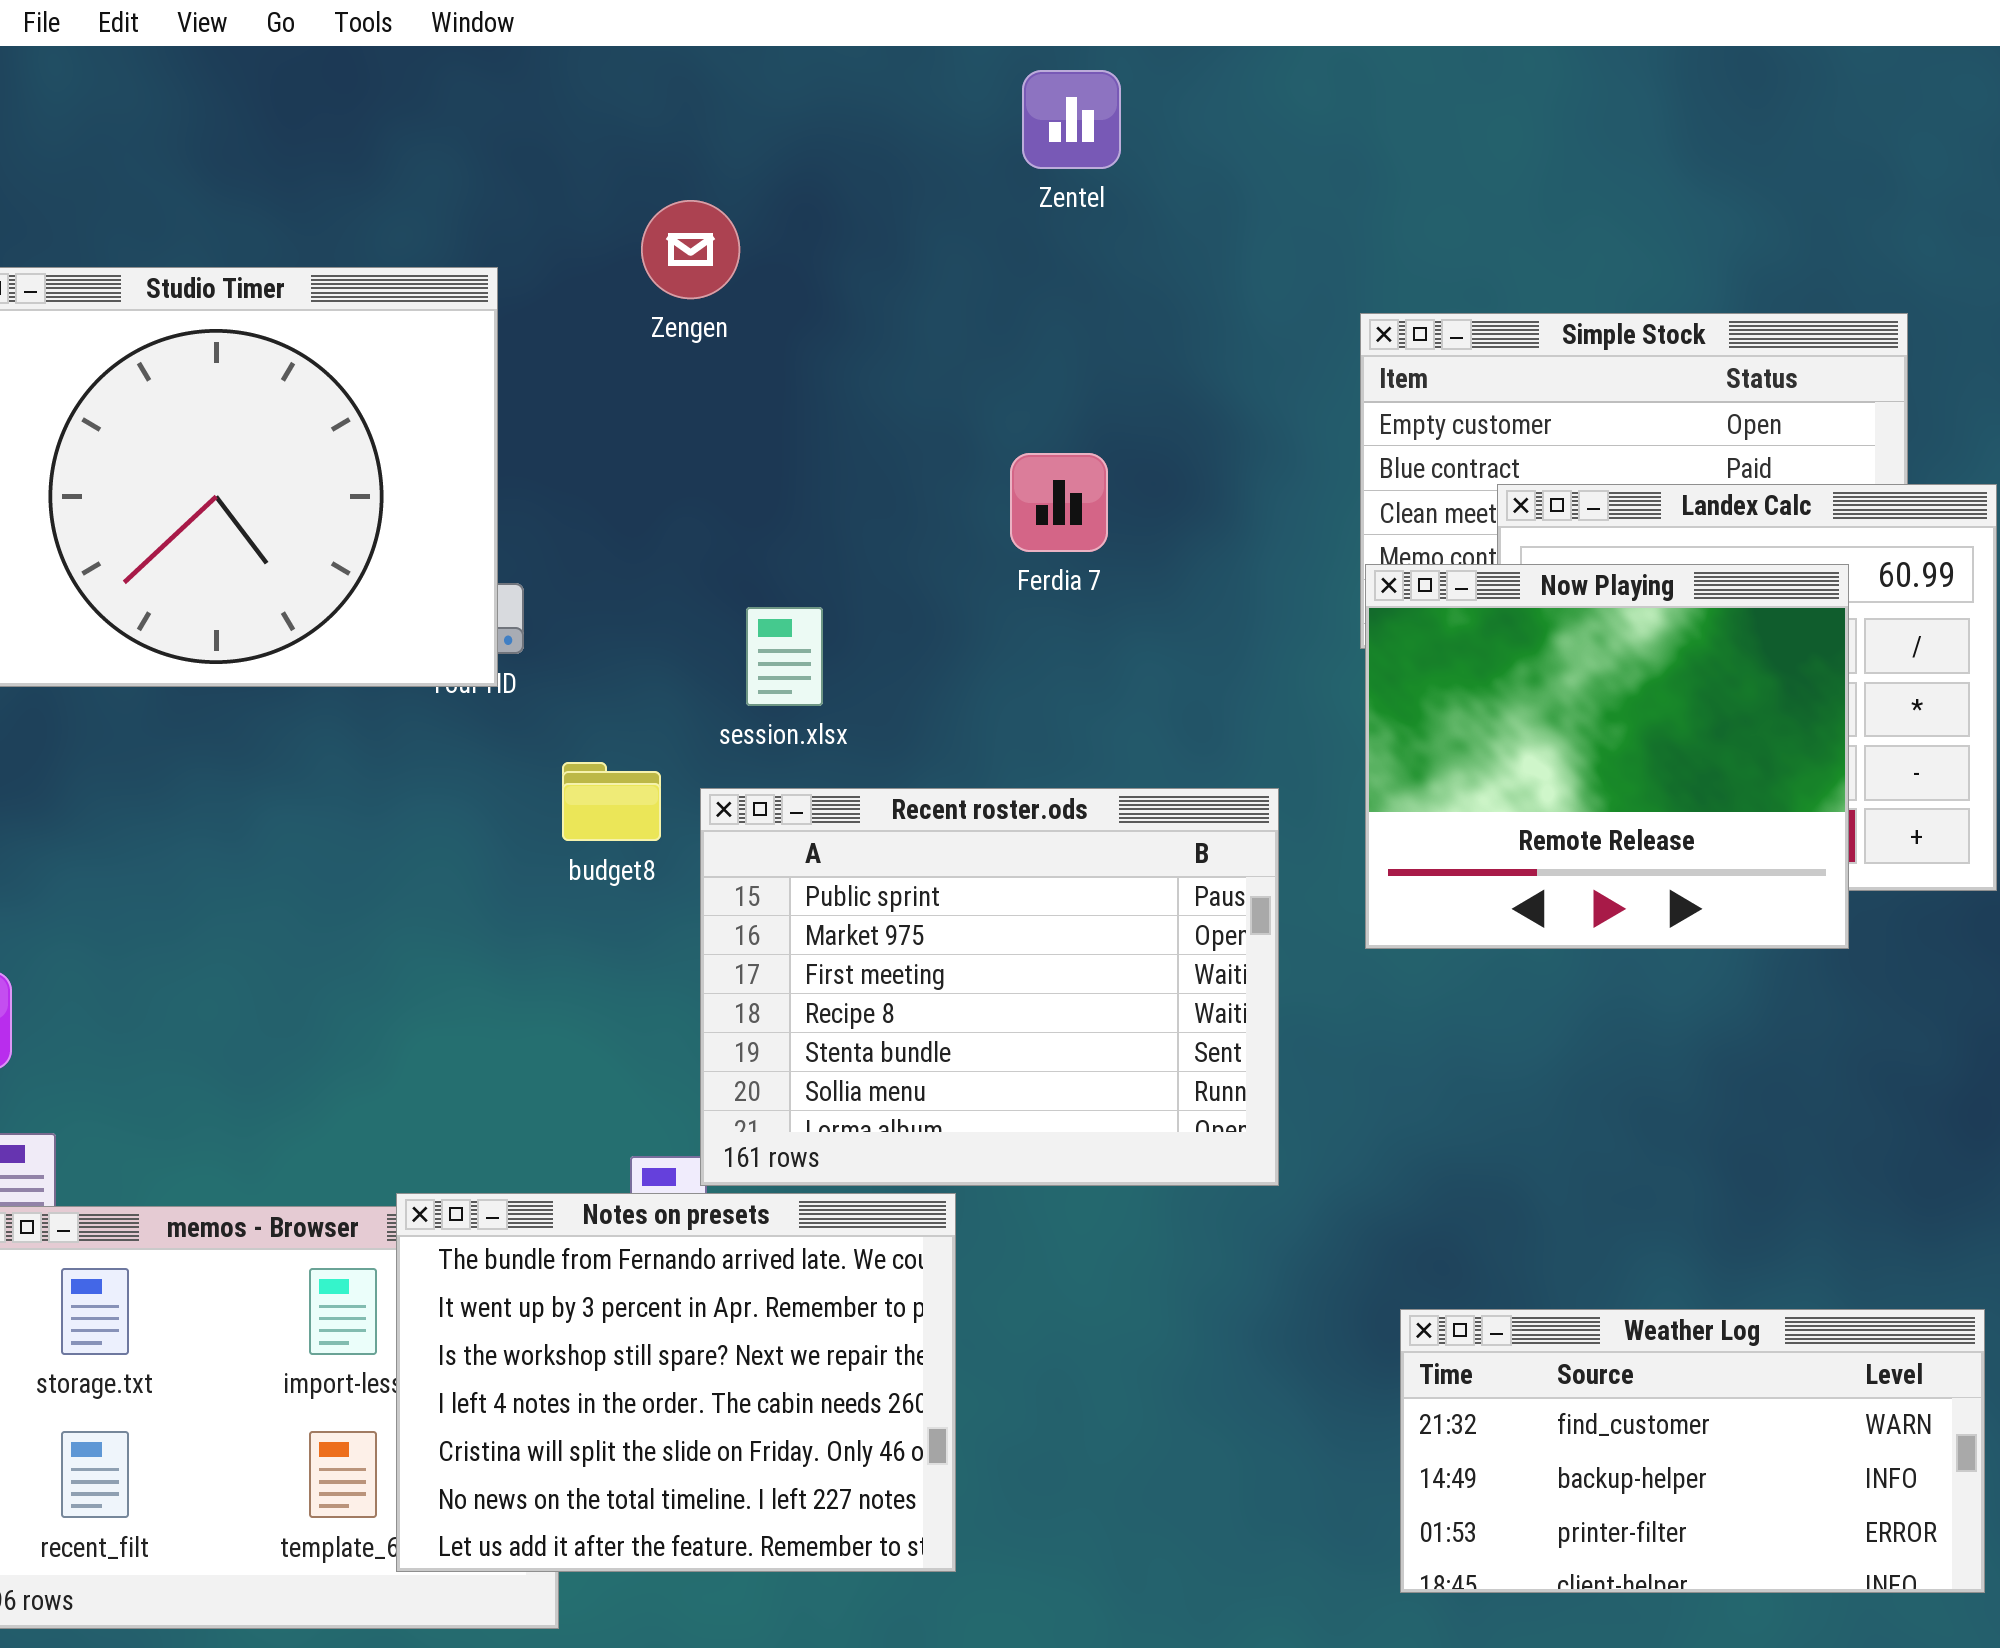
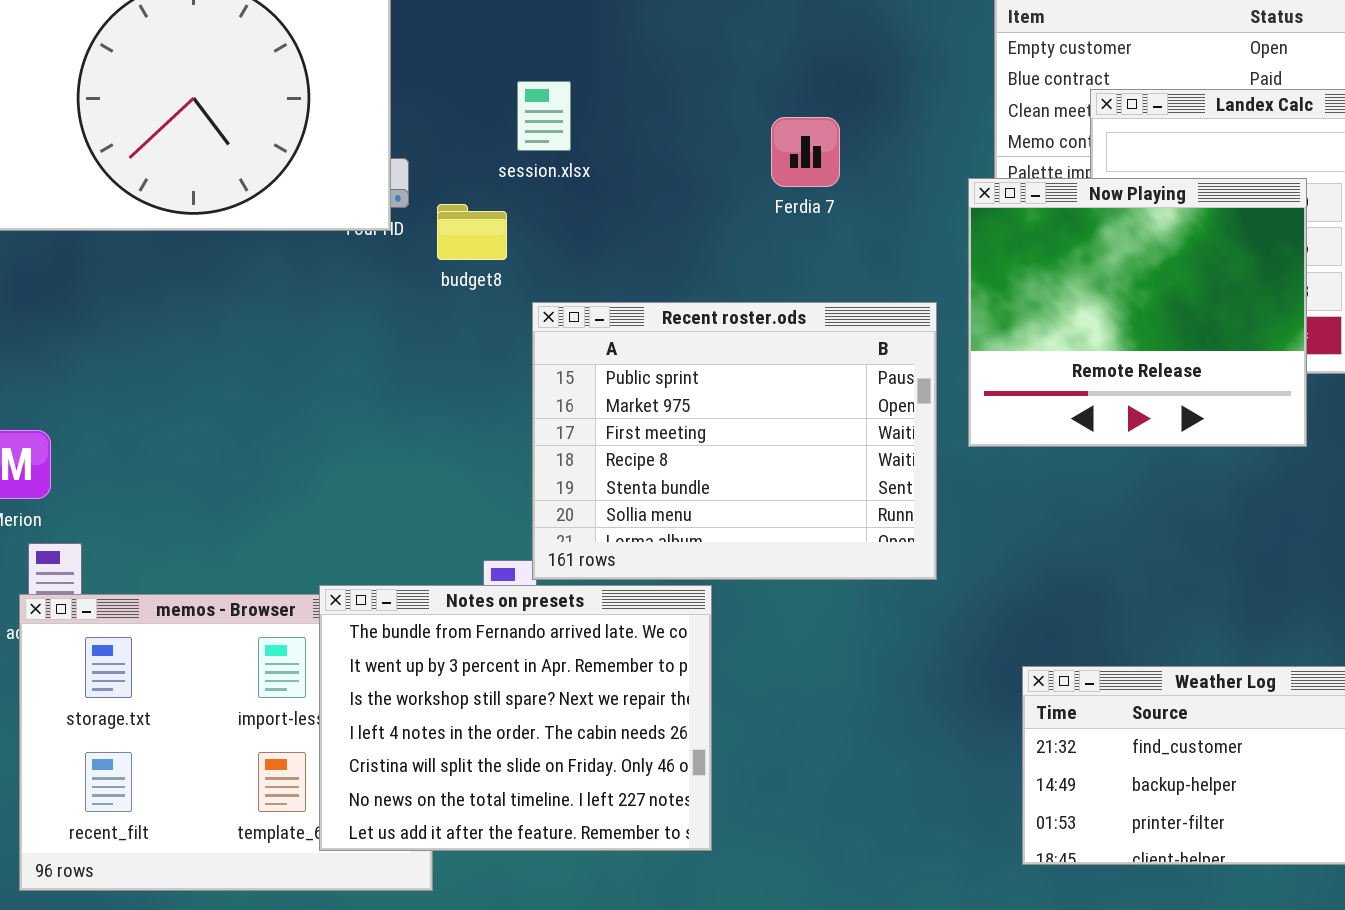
Ferdia 7: [1010,453,1108,552] -> [771,117,840,187], moved
Now Playing: [1365,564,1849,949] -> [968,178,1307,447], moved
session.xlsx: [746,607,823,706] -> [517,81,571,151], moved
budget8: [562,762,661,841] -> [437,204,507,260], moved

